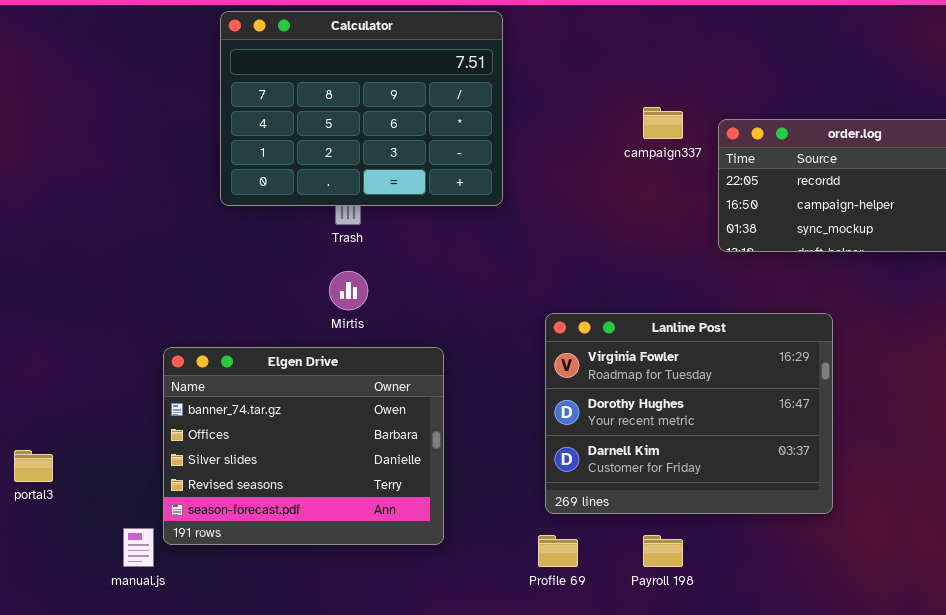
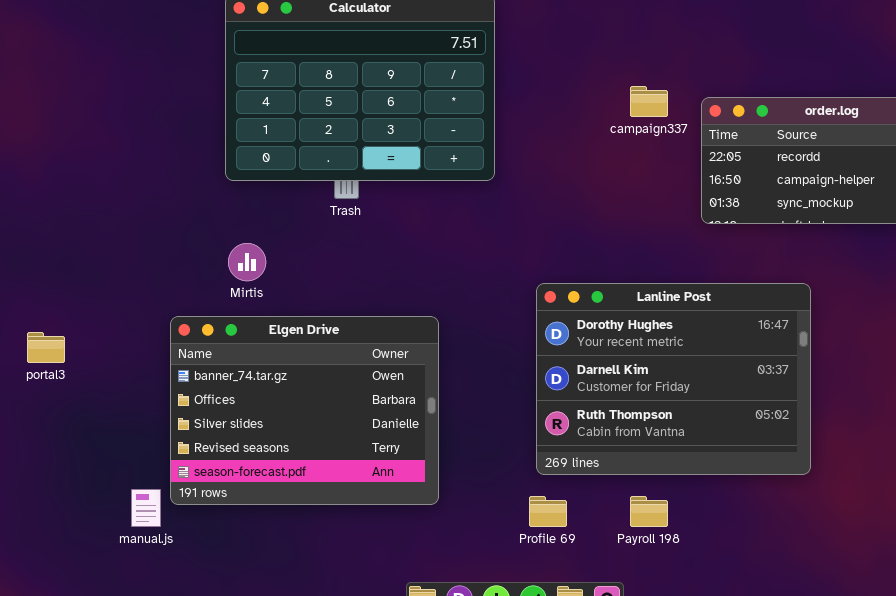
Mirtis: [329,271,368,310] -> [228,243,266,281], moved
Lanline Post: [545,313,833,514] -> [536,283,811,475], scrolled down 1 row
portal3: [14,450,53,482] -> [27,332,65,363], moved

